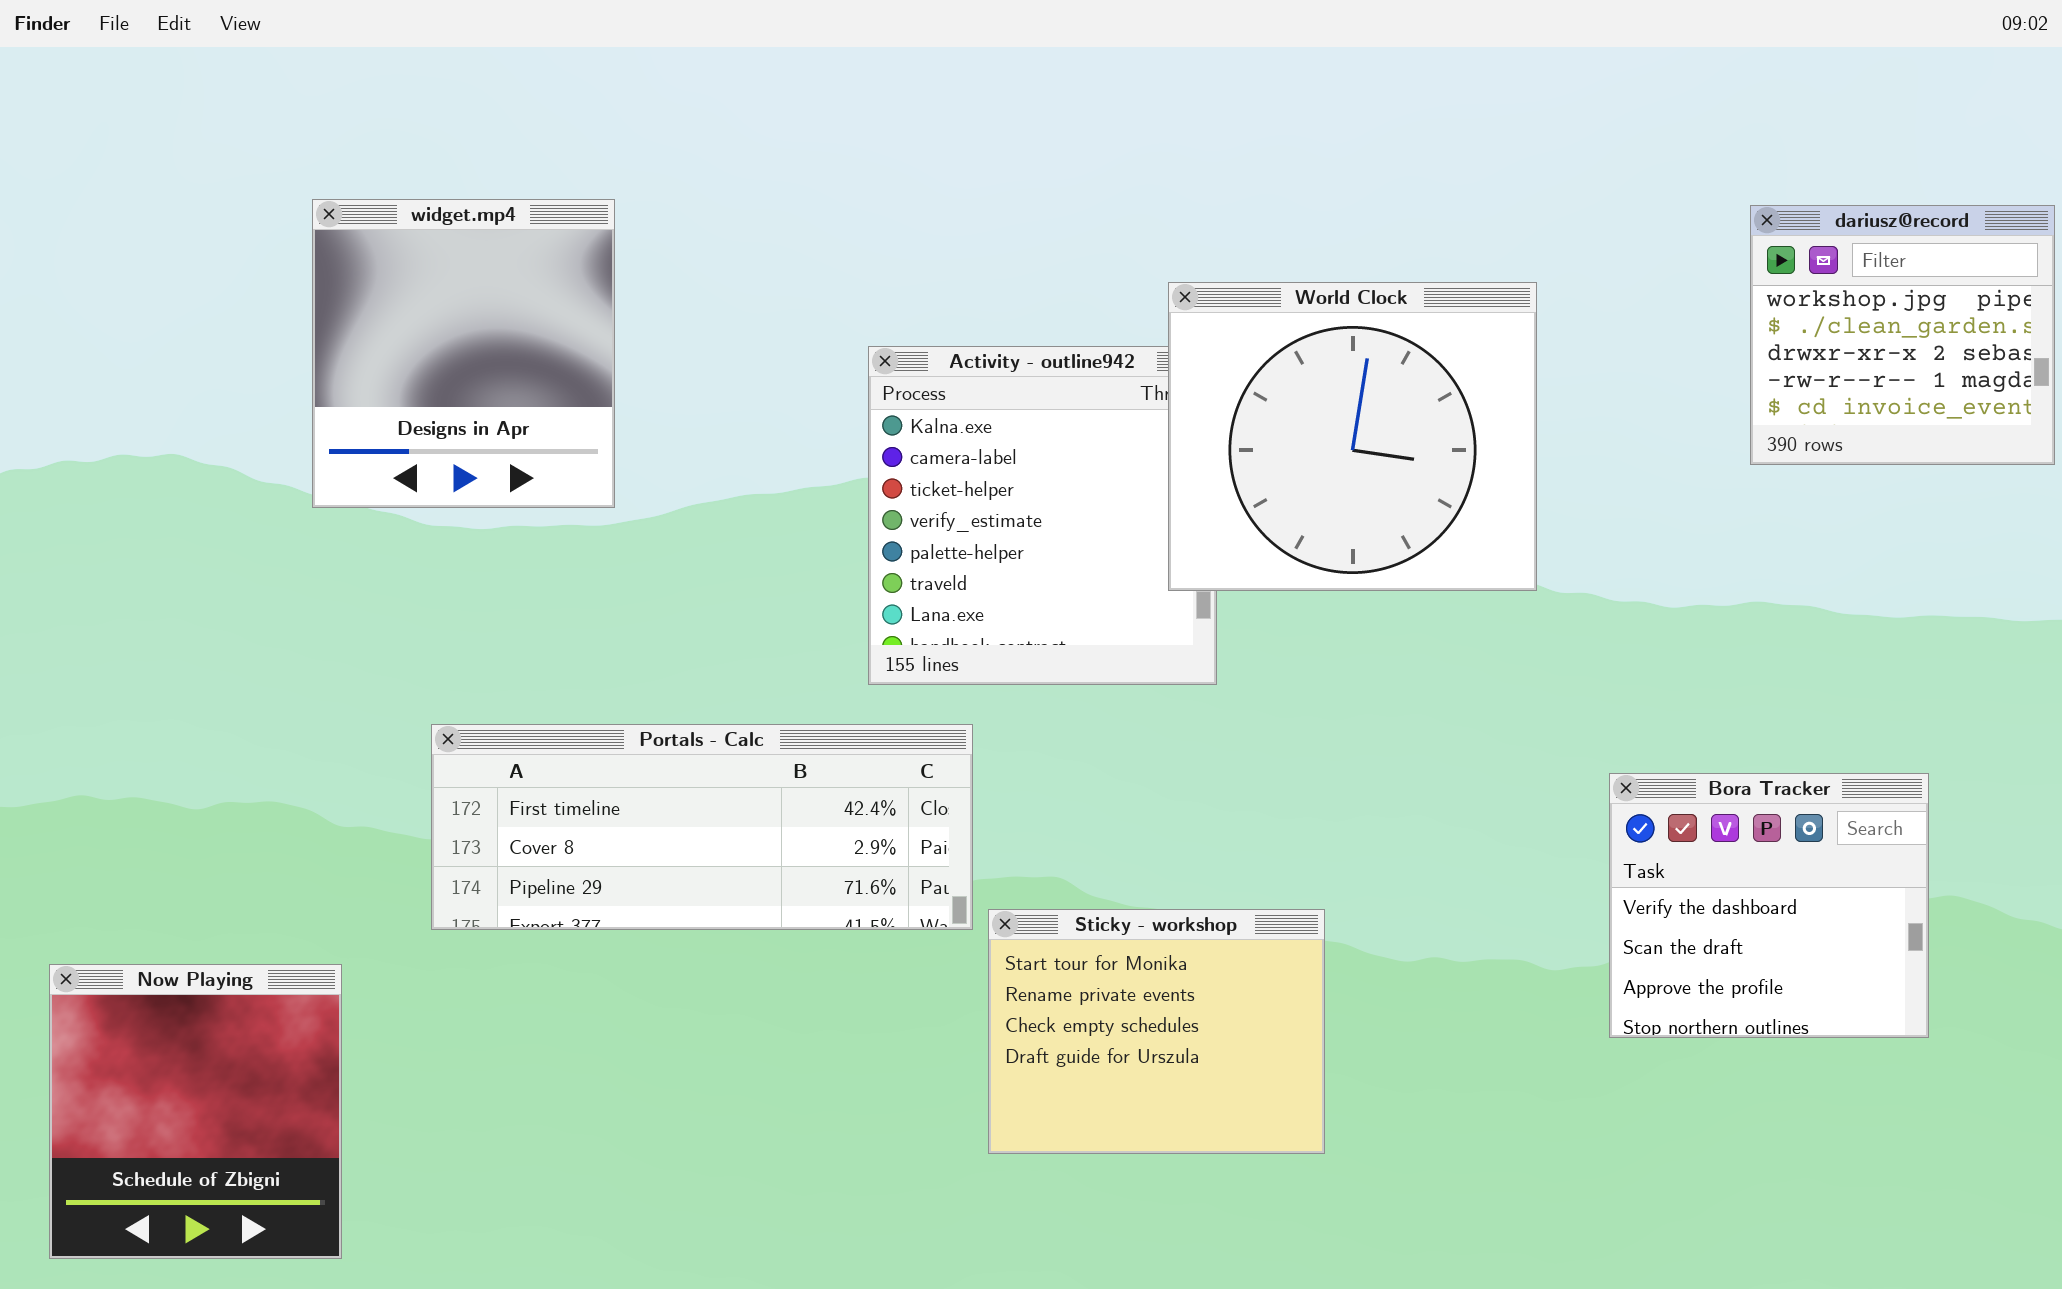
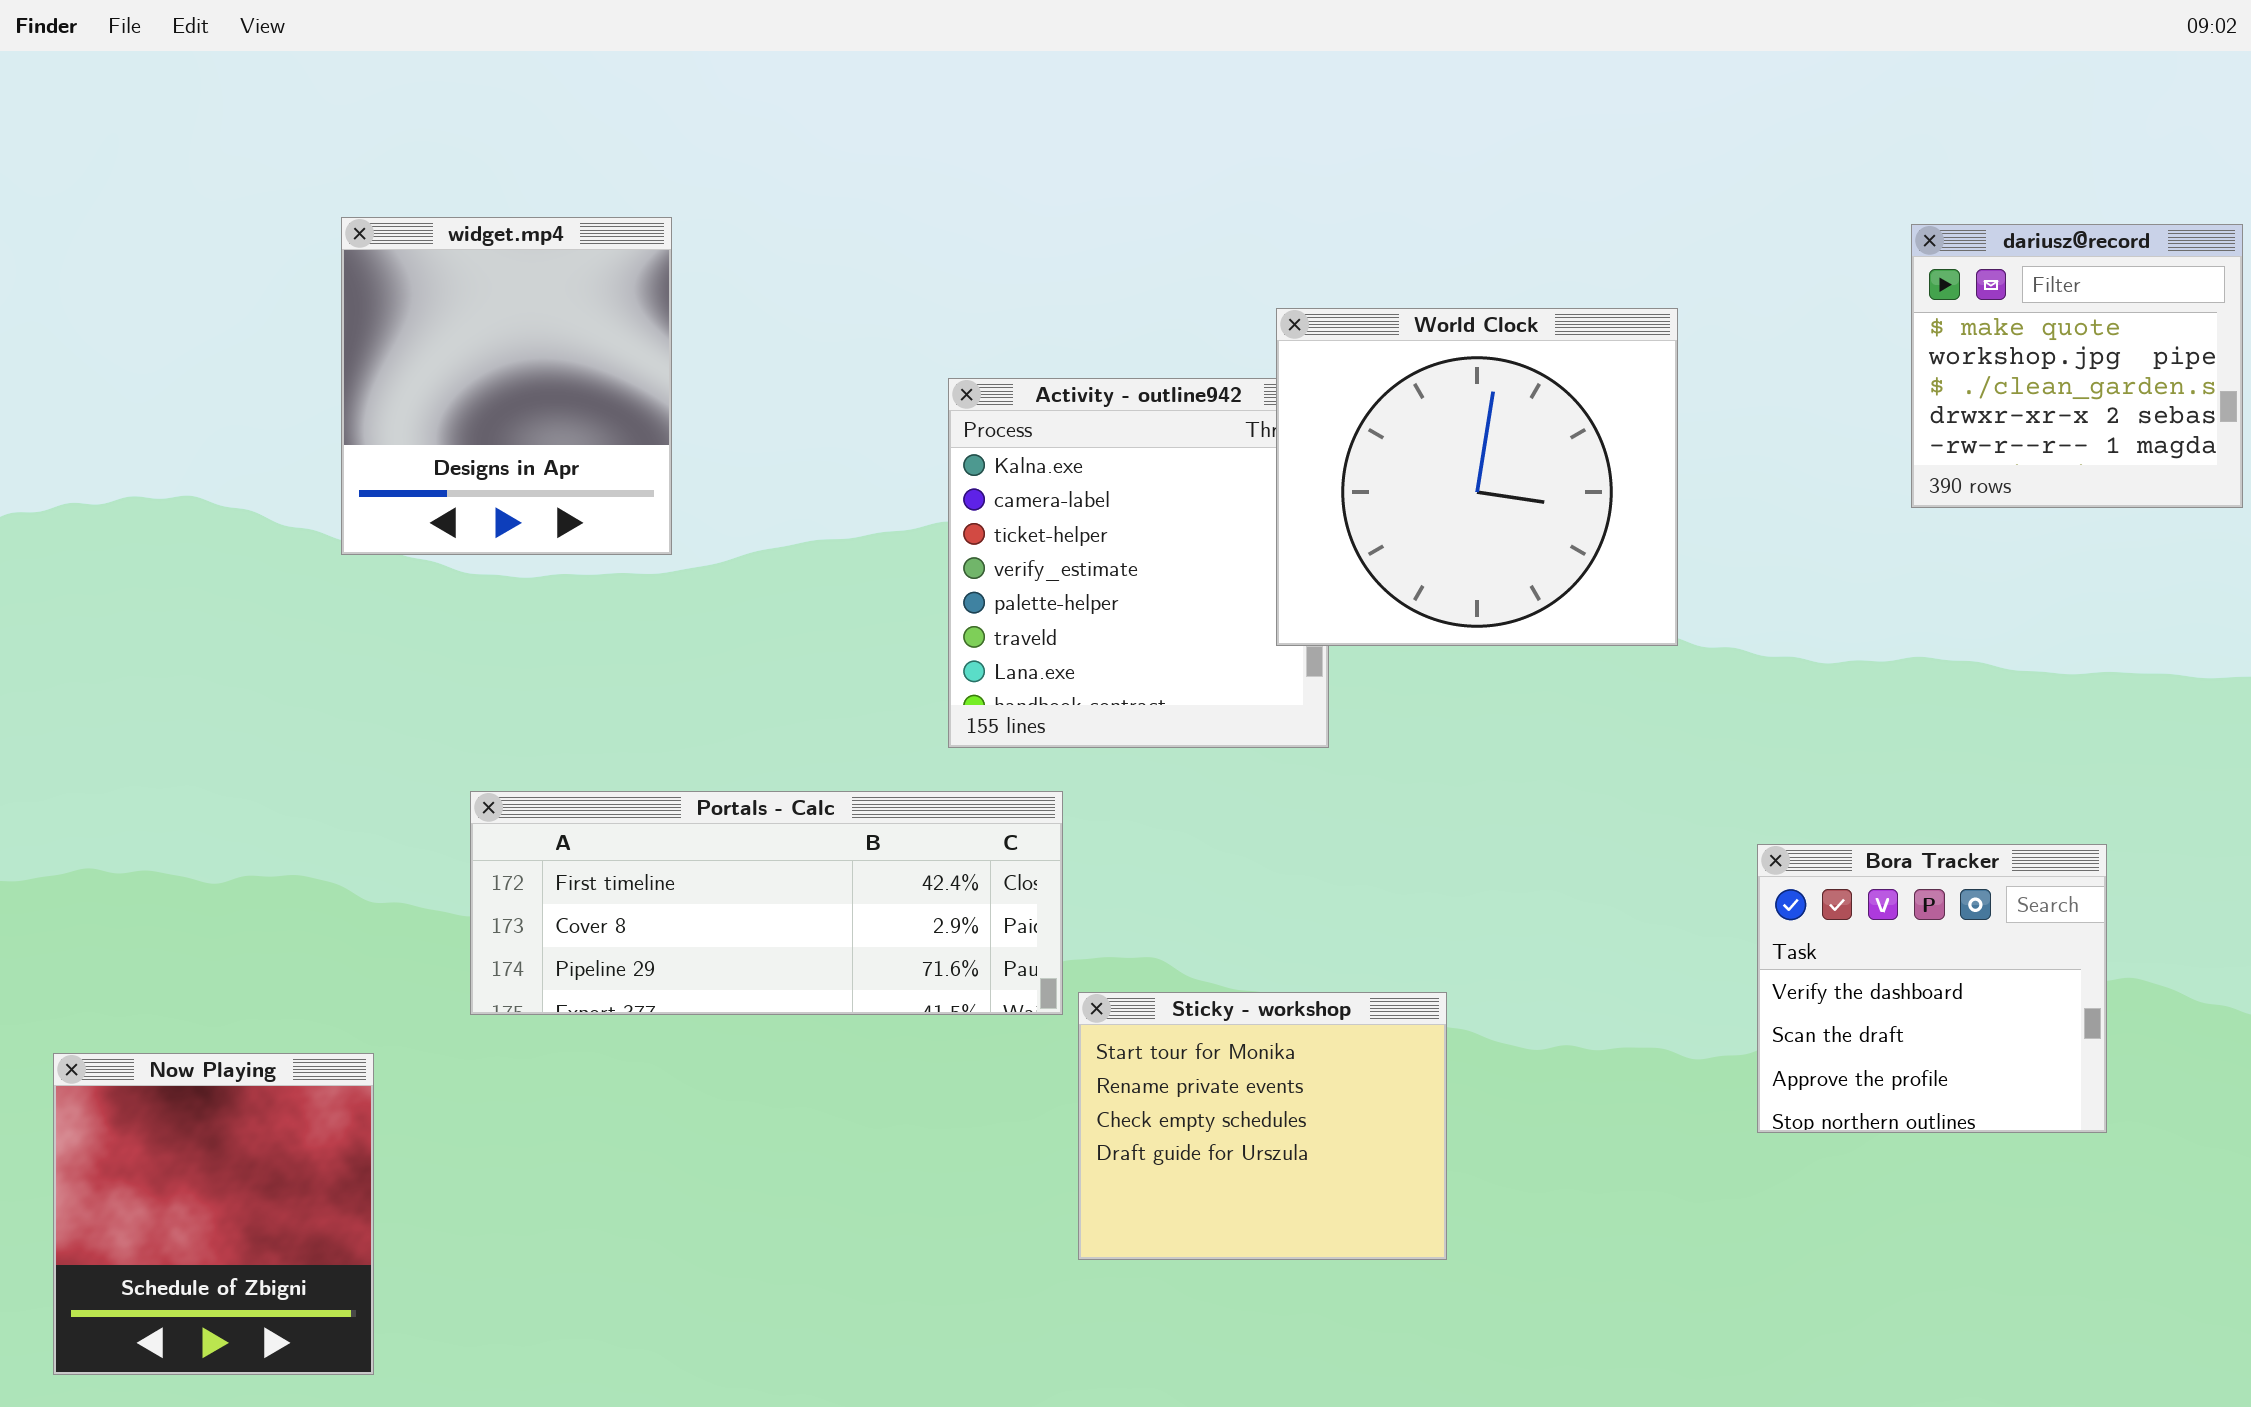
dariusz@record: [1750,205,2055,465] -> [1911,224,2243,508], scrolled up 1 row

